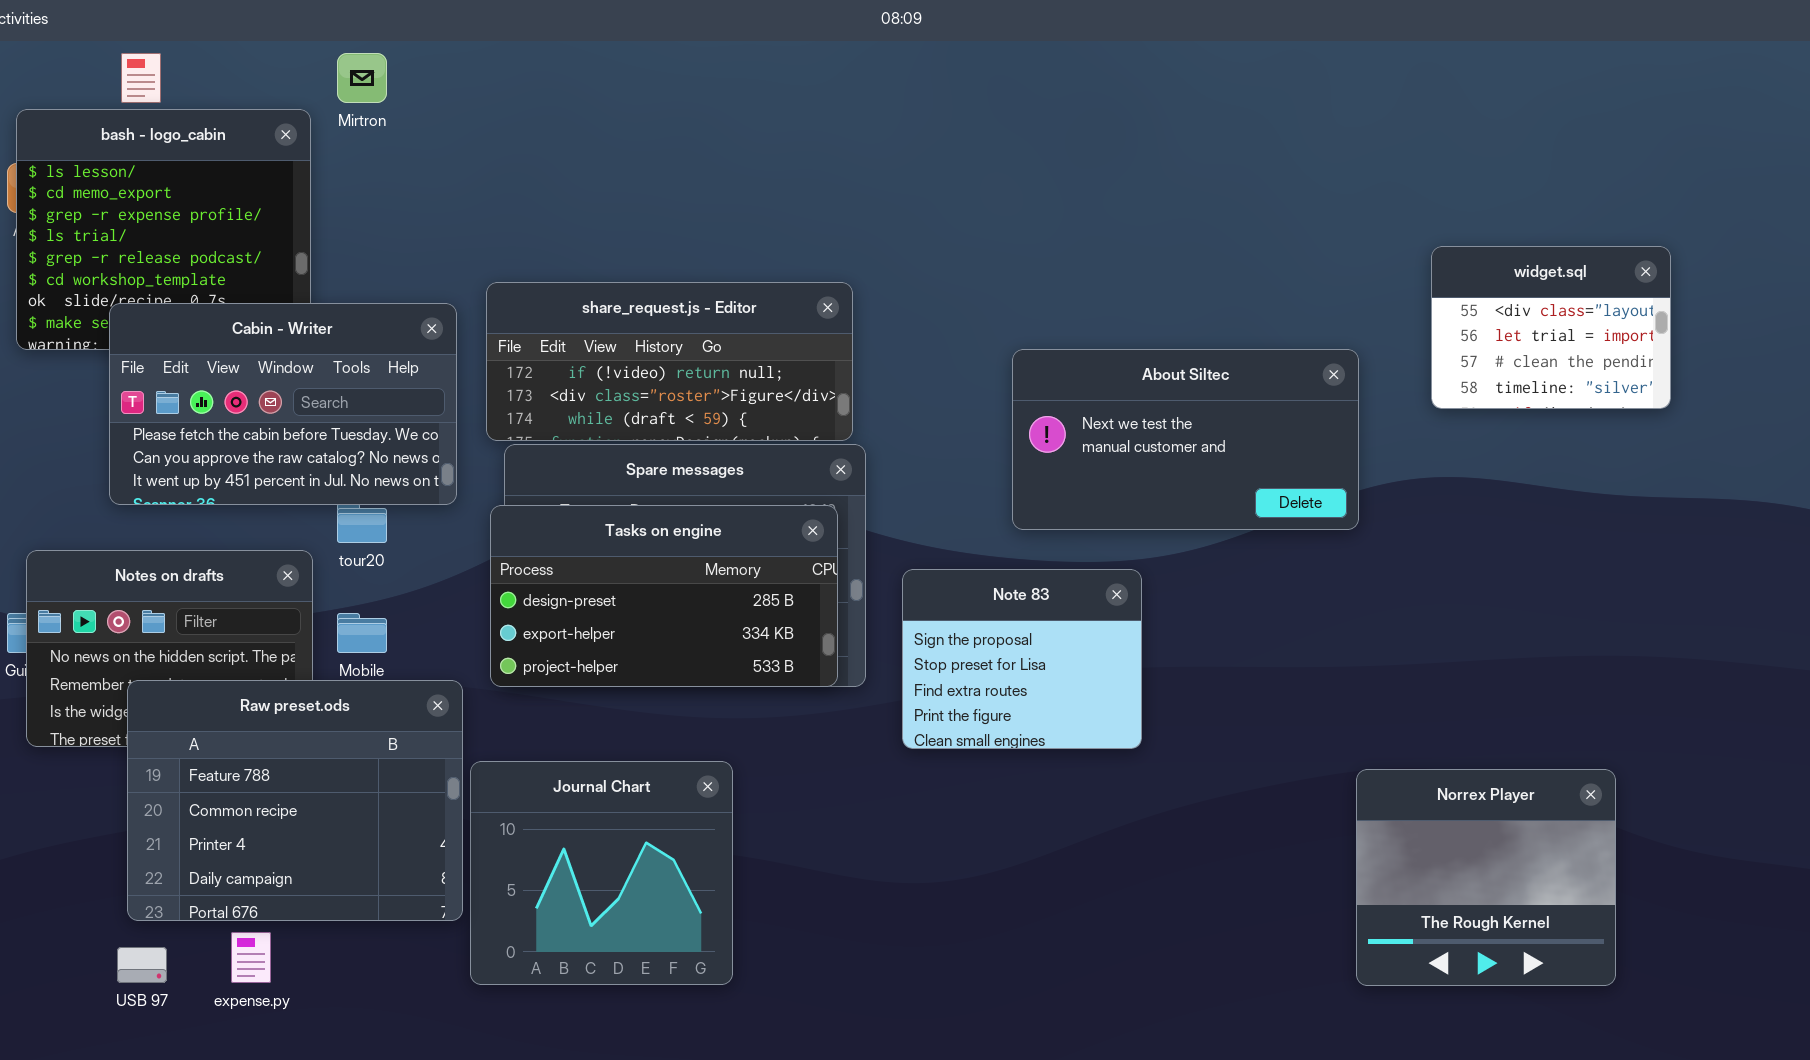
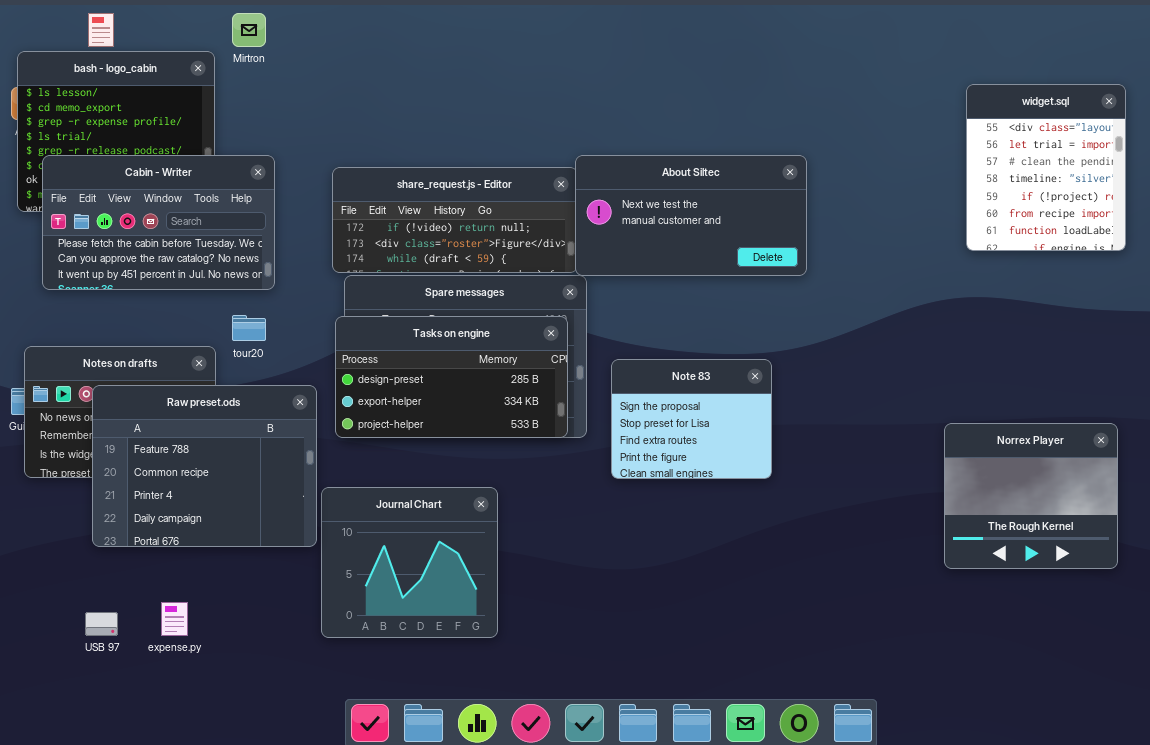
widget.sql: [1431,246,1671,409] -> [966,84,1126,251], resized
Cabin - Writer: [109,303,457,505] -> [42,155,275,290], moved
About Siltec: [1012,349,1359,530] -> [575,155,807,276], moved
Raw preset.ods: [127,680,463,921] -> [92,385,317,547], moved
Norrex Player: [1356,769,1616,986] -> [944,423,1118,569], moved

